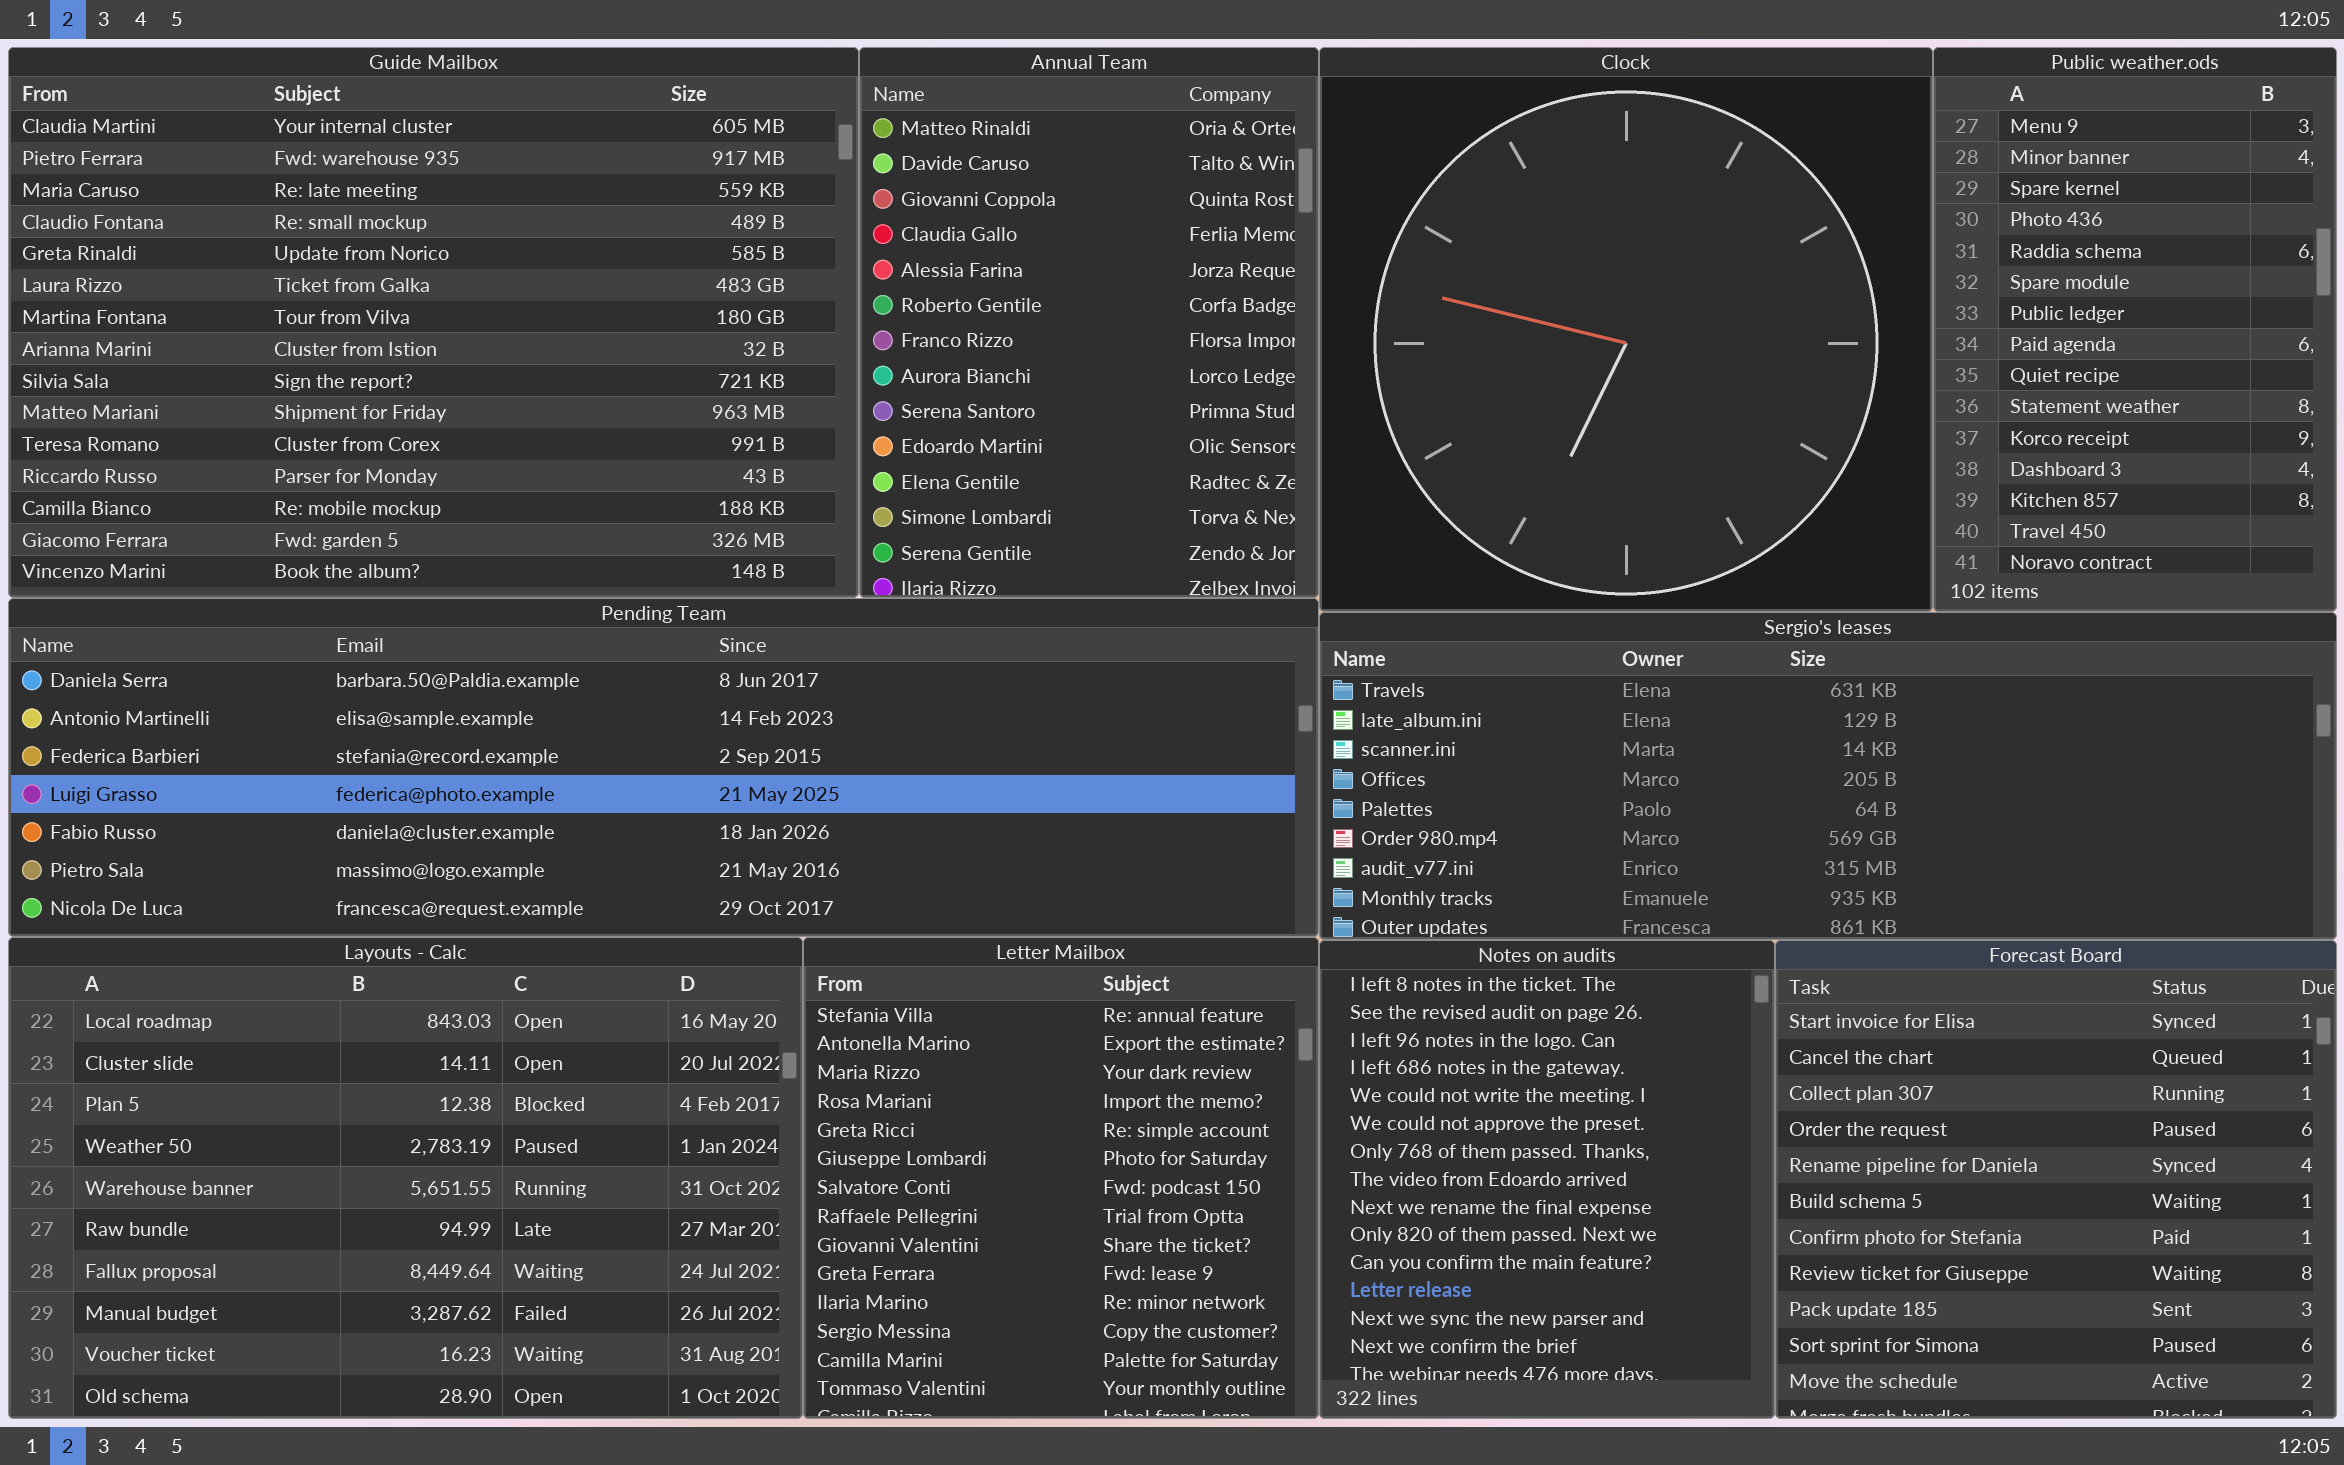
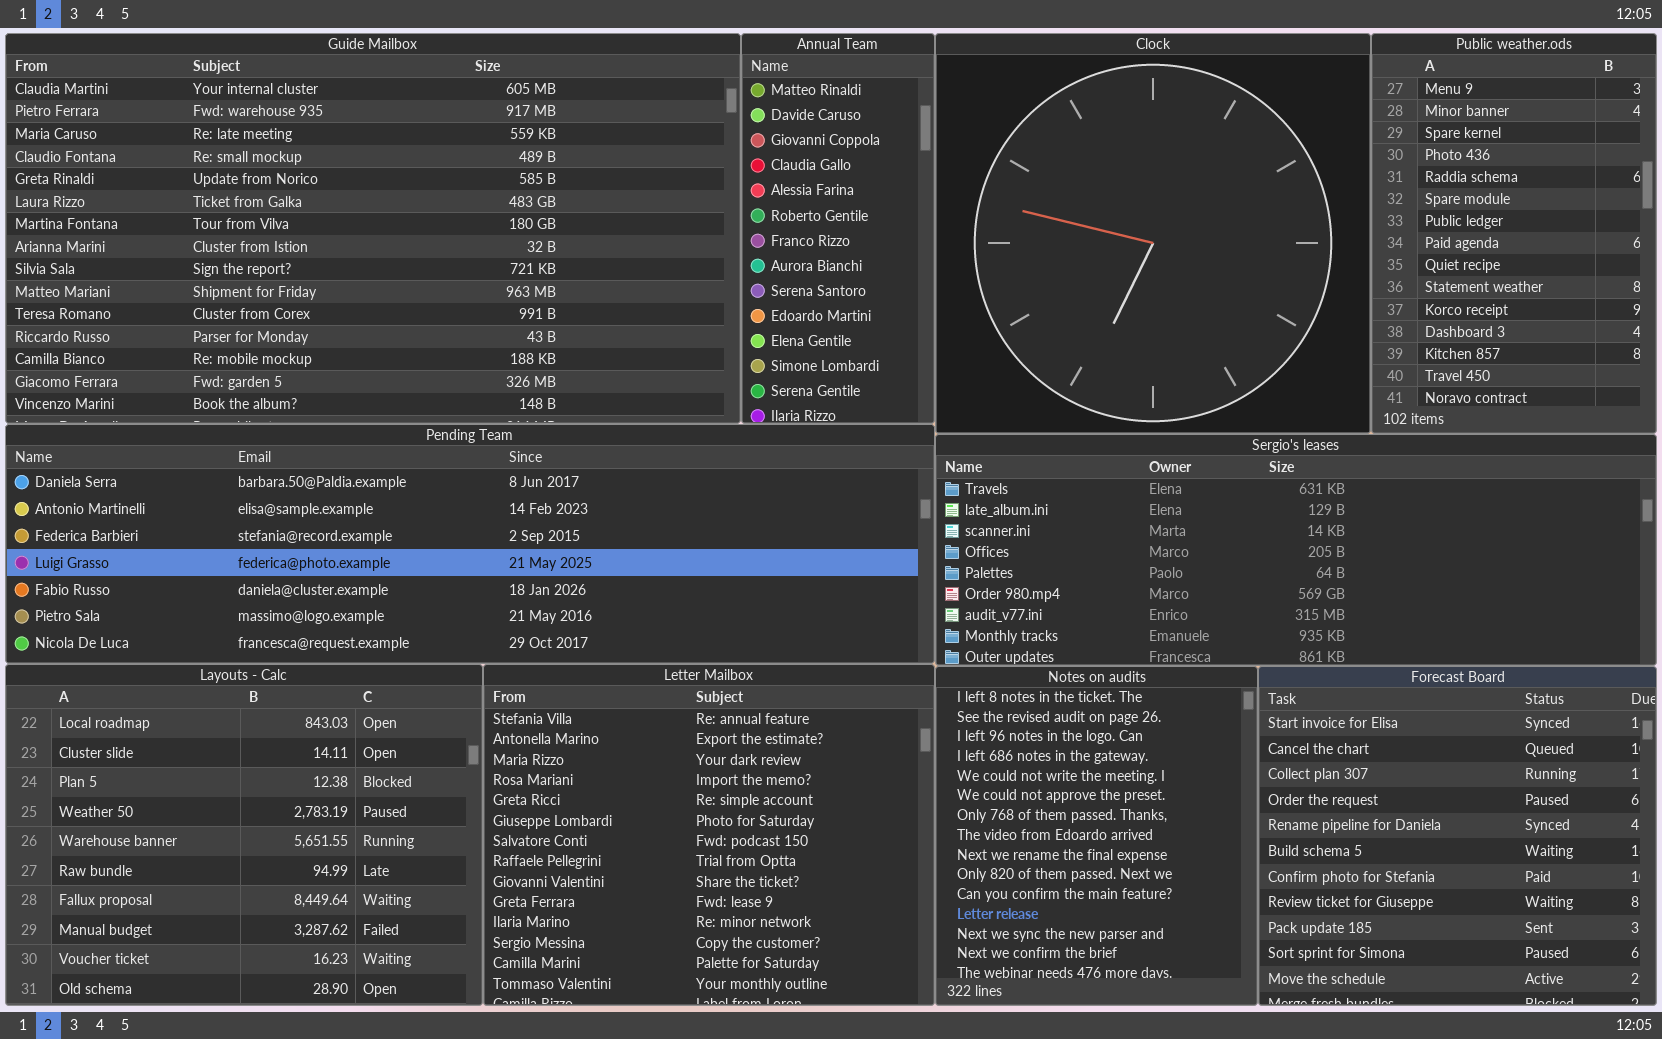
Guide Mailbox: [8,47,859,598] -> [5,33,741,424], resized
Annual Team: [859,47,1319,598] -> [741,33,935,424], resized
Layouts - Calc: [8,937,803,1419] -> [5,664,483,1006], resized
Letter Mailbox: [803,937,1319,1419] -> [483,664,935,1006], resized

